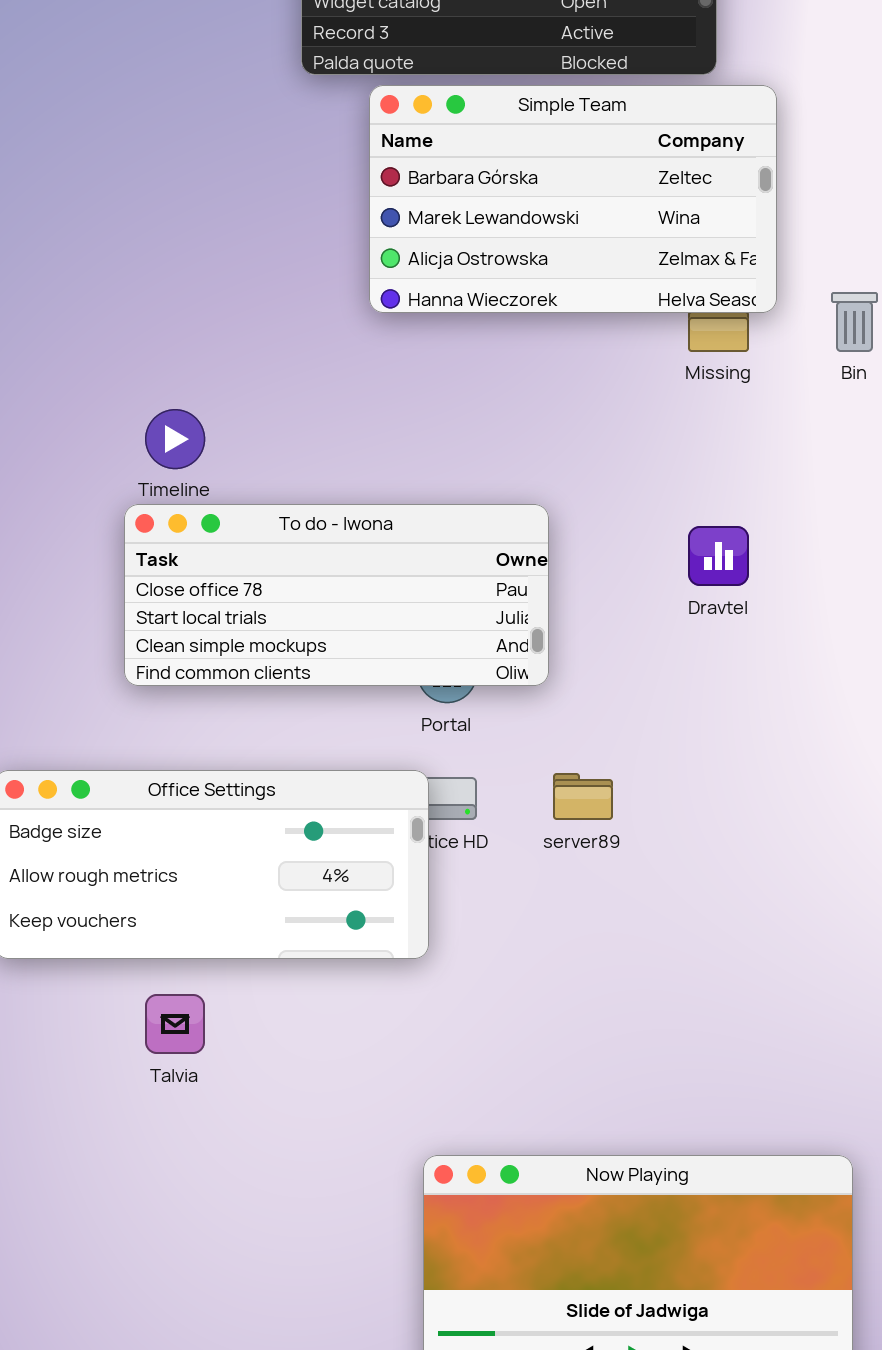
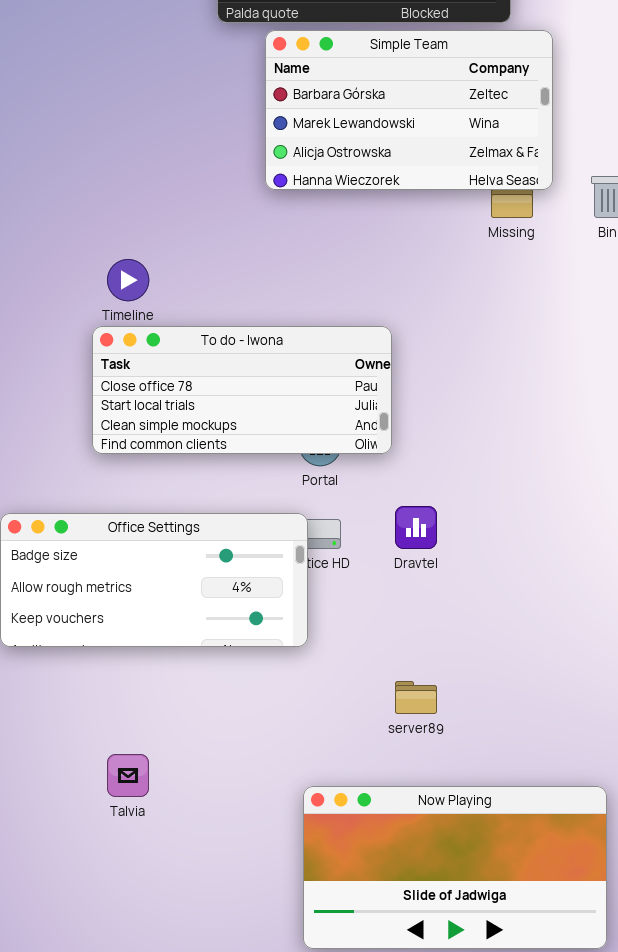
Dravtel: [688,526,749,586] -> [395,506,437,549], moved
server89: [553,773,613,820] -> [395,681,437,714], moved
Talvia: [145,994,205,1054] -> [107,754,149,797], moved

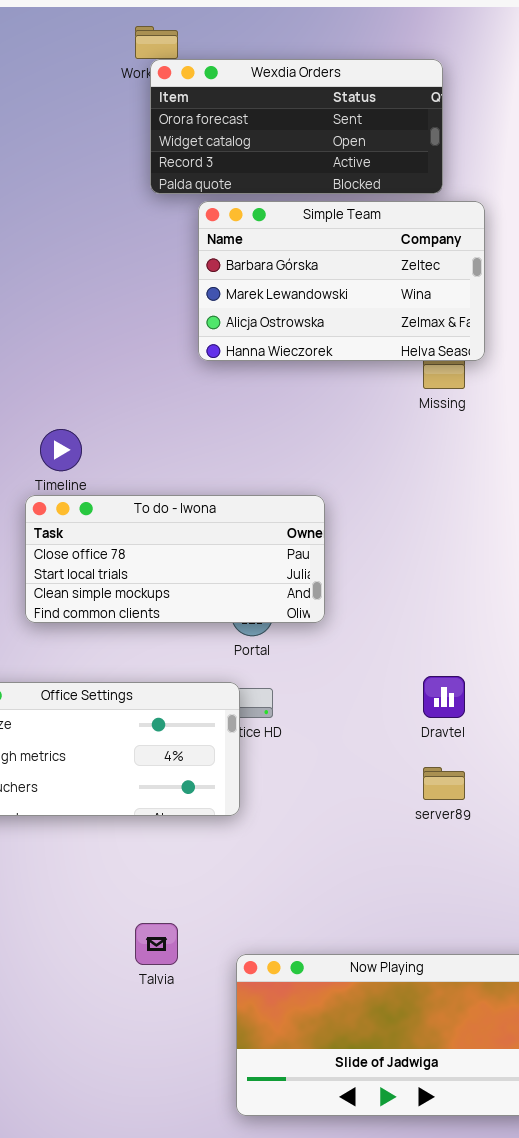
Dravtel: [395,506,437,549] -> [423,676,465,718], moved
server89: [395,681,437,714] -> [423,767,465,800], moved
Talvia: [107,754,149,797] -> [135,923,178,965], moved

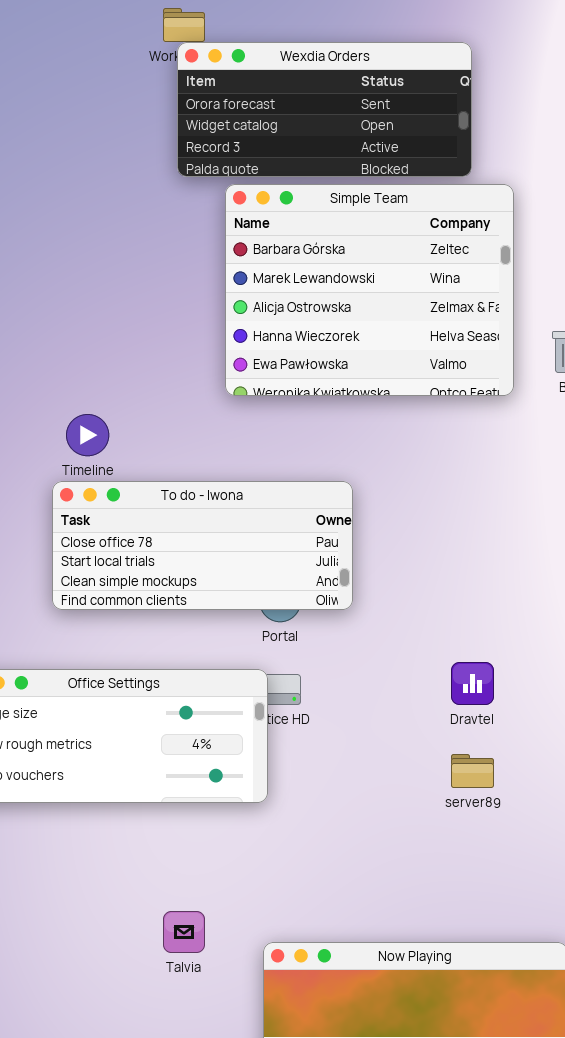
Simple Team: [198,201,485,361] -> [225,184,514,396], resized

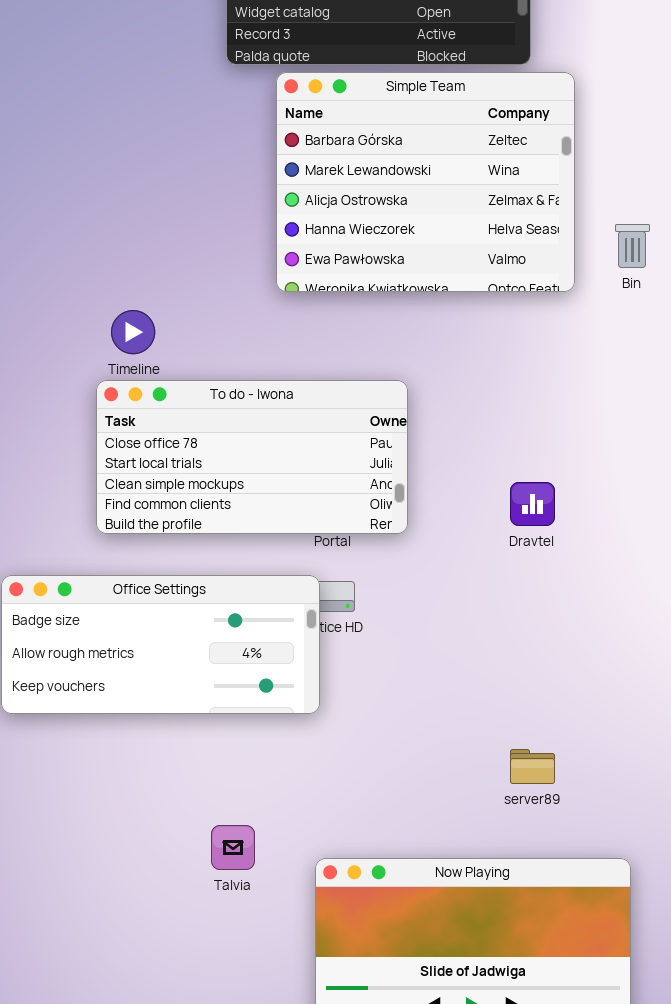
To do - Iwona: [52,481,353,610] -> [96,380,408,534], resized
Dravtel: [451,662,494,705] -> [510,482,555,526], moved
server89: [451,754,494,788] -> [510,749,555,784], moved

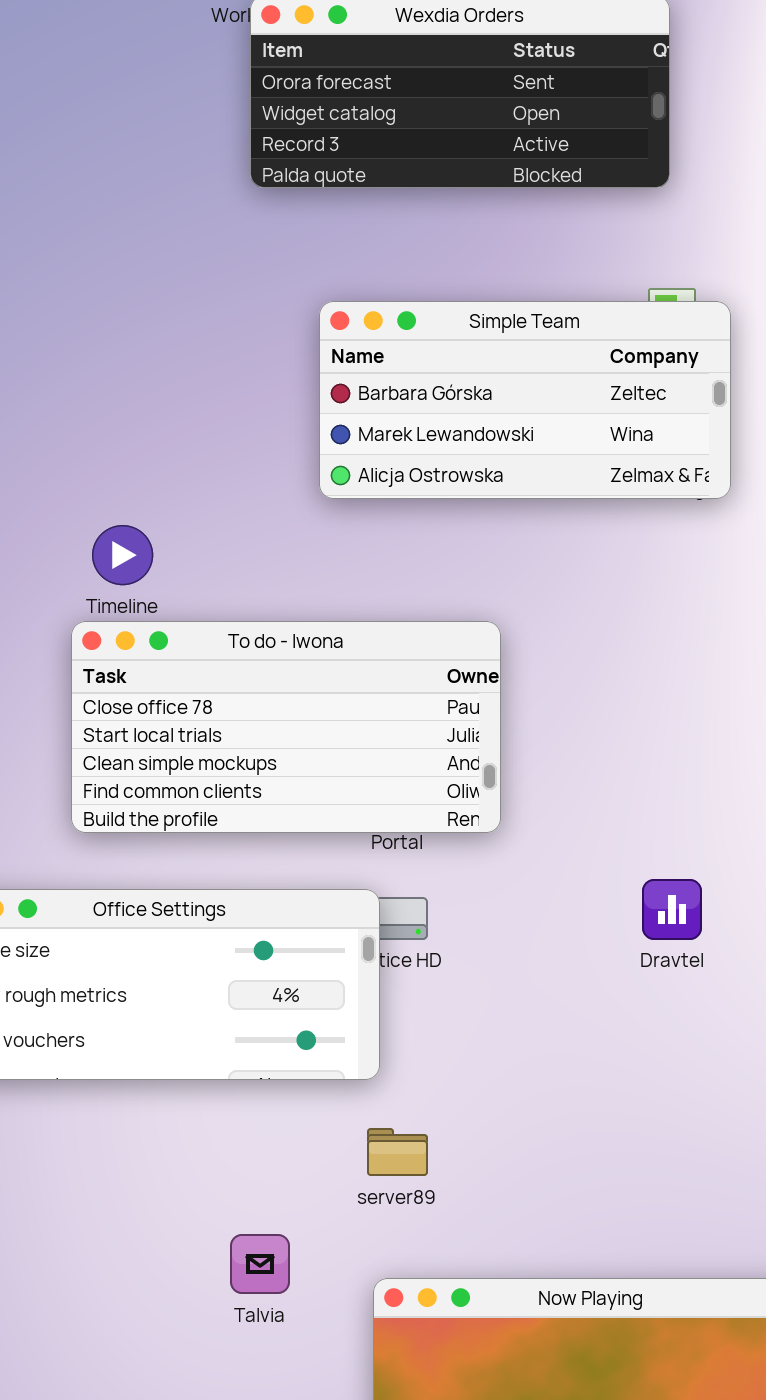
Simple Team: [276,72,575,292] -> [319,301,731,499], resized
Dravtel: [510,482,555,526] -> [642,879,702,940], moved
server89: [510,749,555,784] -> [367,1128,428,1176], moved

